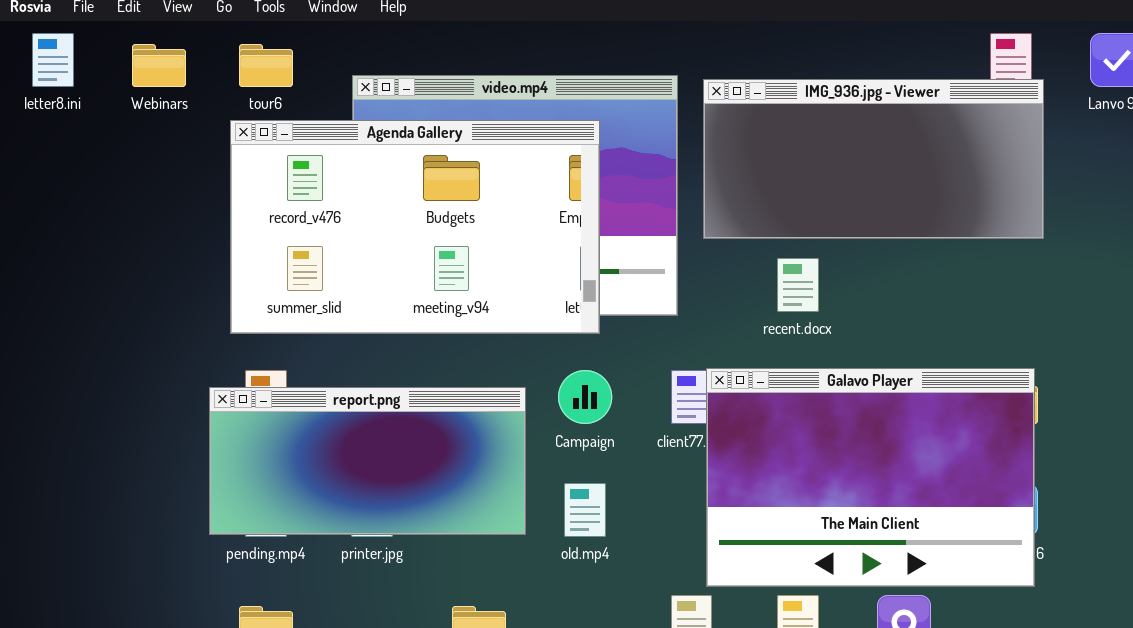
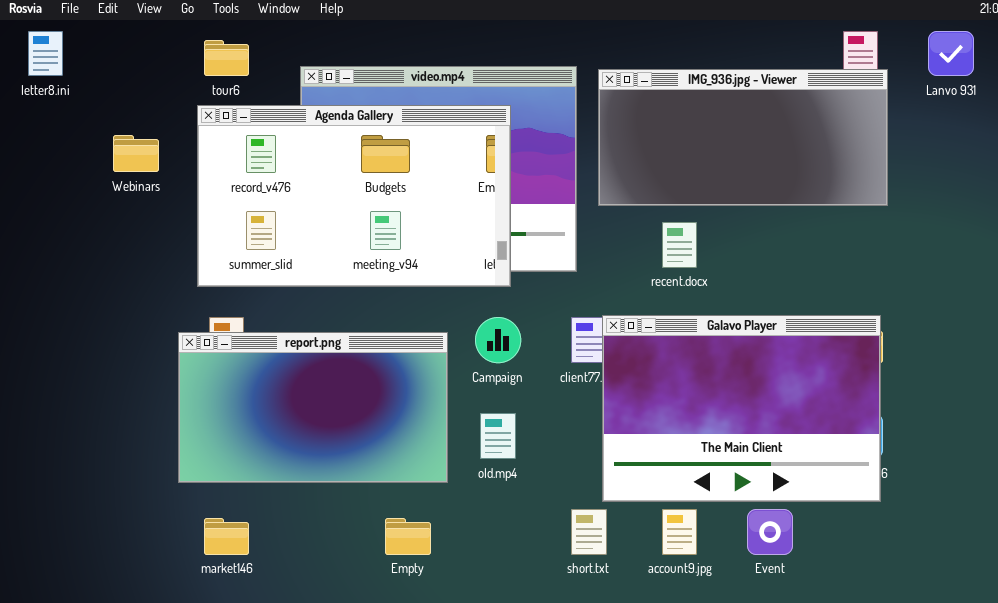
Webinars: [132,44,186,87] -> [113,135,159,172], moved
report.png: [209,387,526,535] -> [178,332,448,483], resized

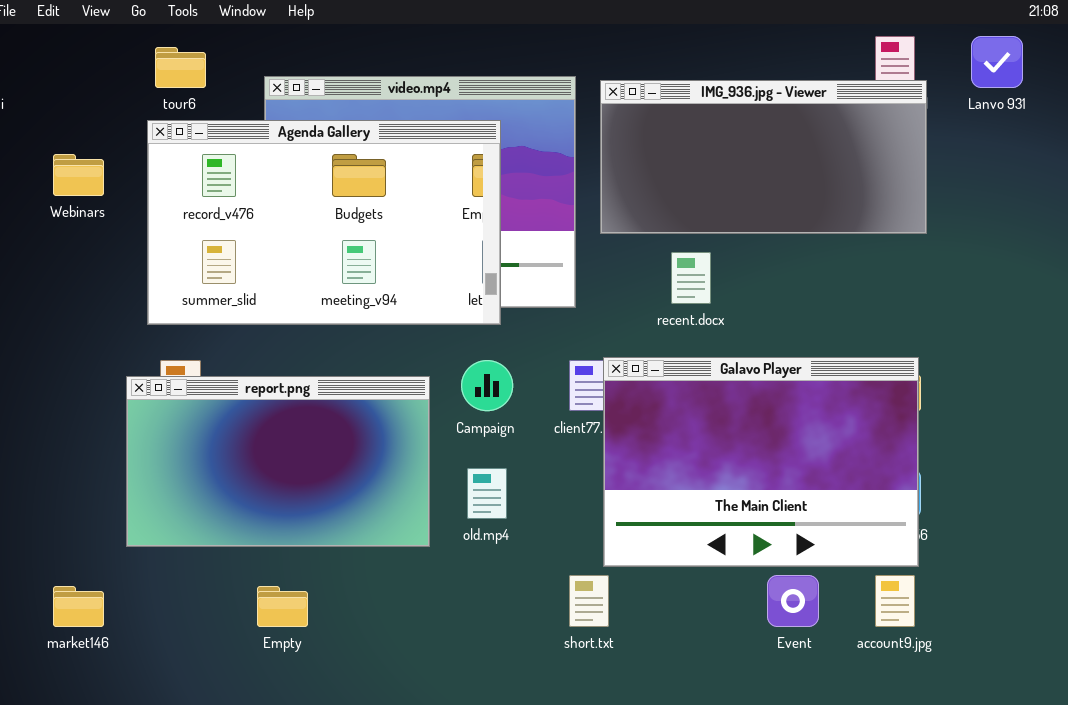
account9.jpg: [662,509,697,555] -> [875,575,915,627], moved
market146: [204,518,249,555] -> [53,586,104,627], moved
Empty: [385,518,431,555] -> [257,586,308,627], moved

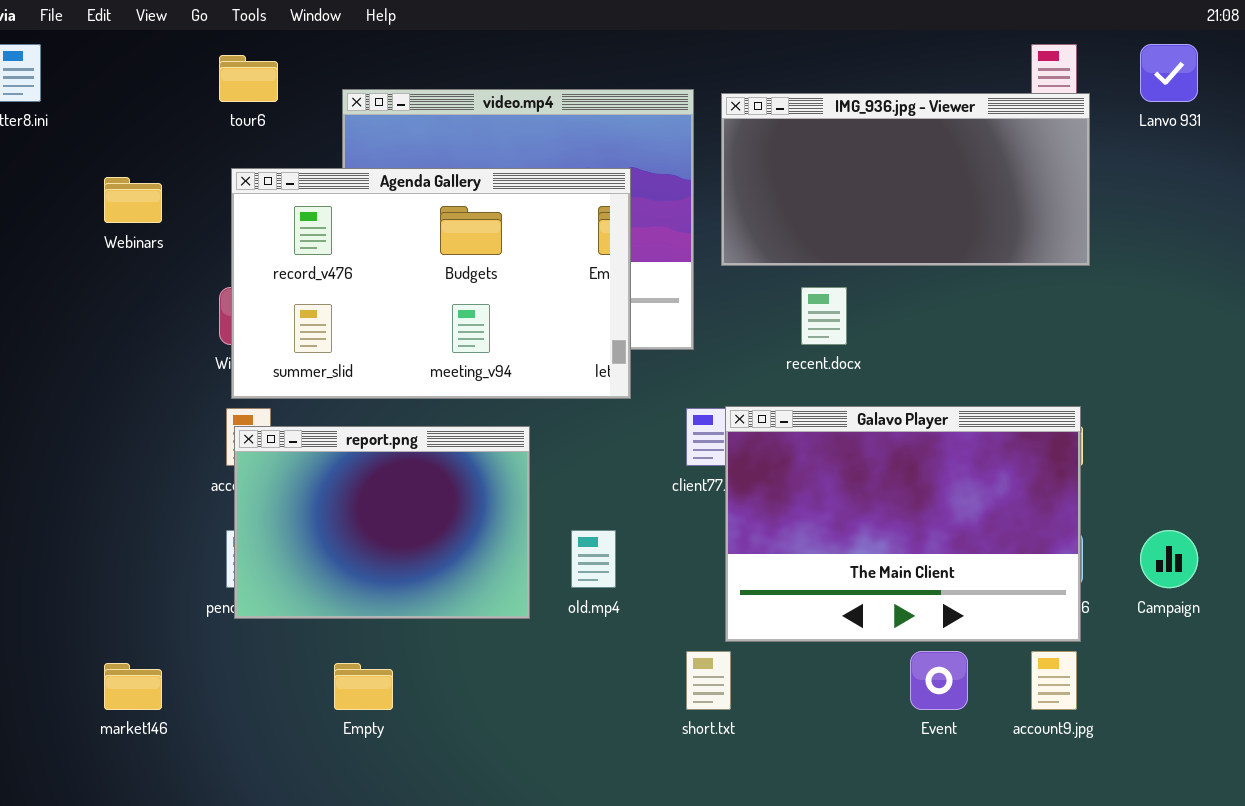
Agenda Gallery: [147,120,501,325] -> [231,168,631,399], moved
Campaign: [461,360,513,411] -> [1140,530,1198,588], moved
report.png: [126,376,430,547] -> [234,426,530,619], resized

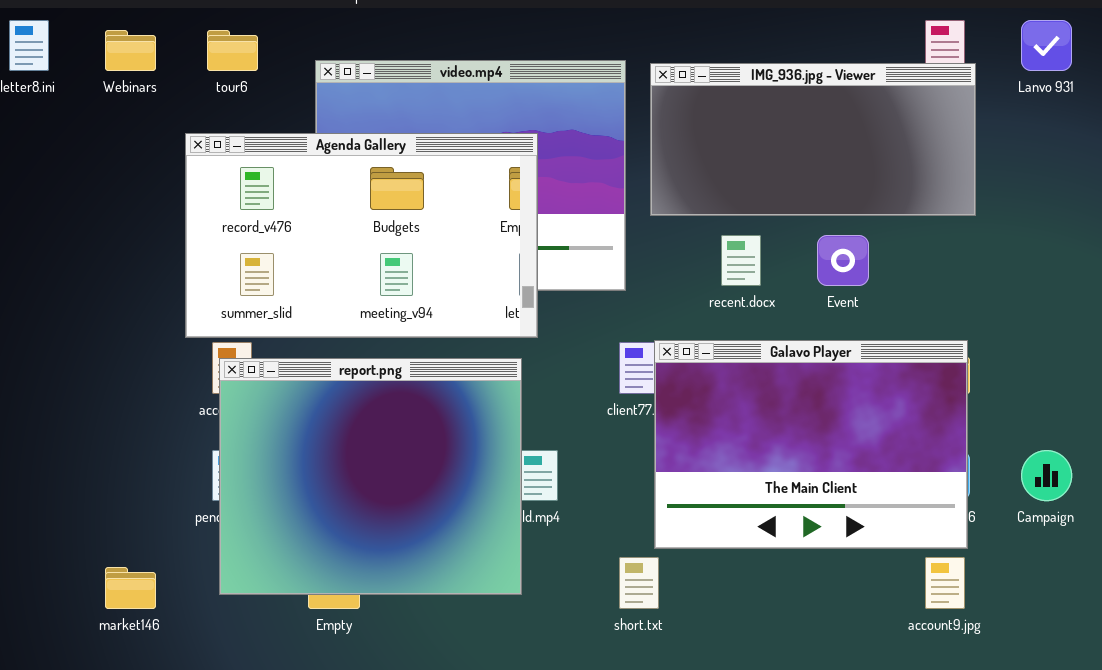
Agenda Gallery: [231,168,631,399] -> [185,133,538,338], moved
Webinars: [104,177,162,223] -> [105,30,156,71], moved
report.png: [234,426,530,619] -> [219,358,522,595], resized
Event: [910,651,968,710] -> [817,235,869,286], moved

